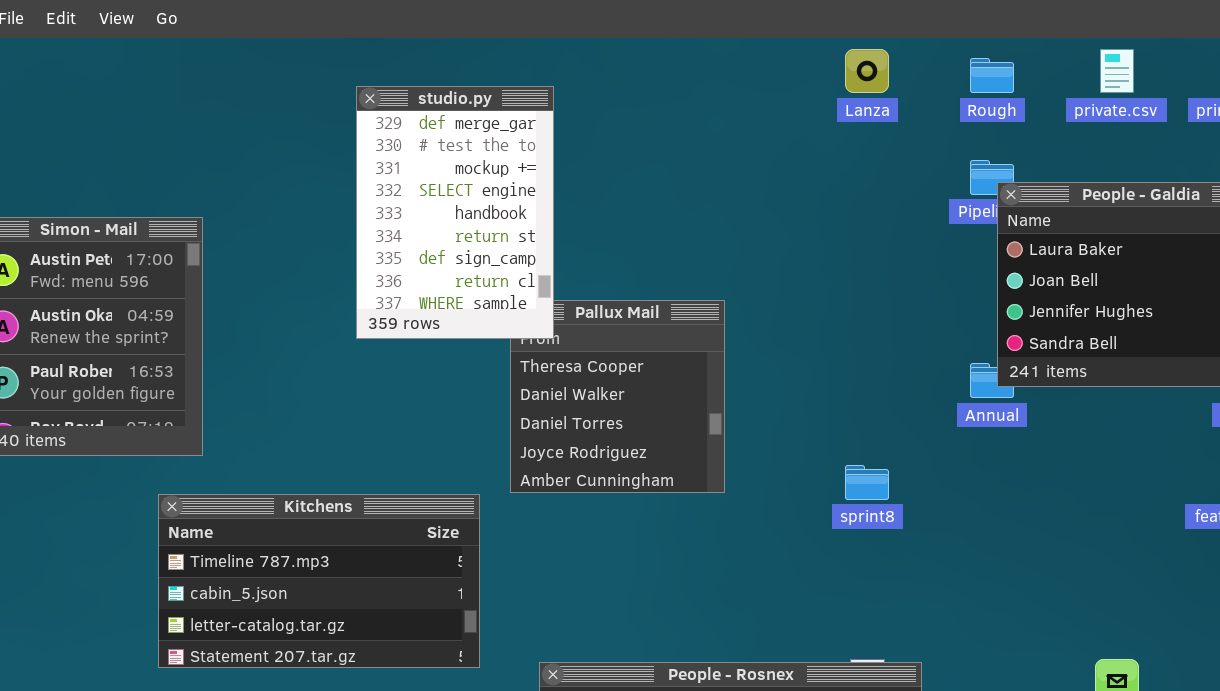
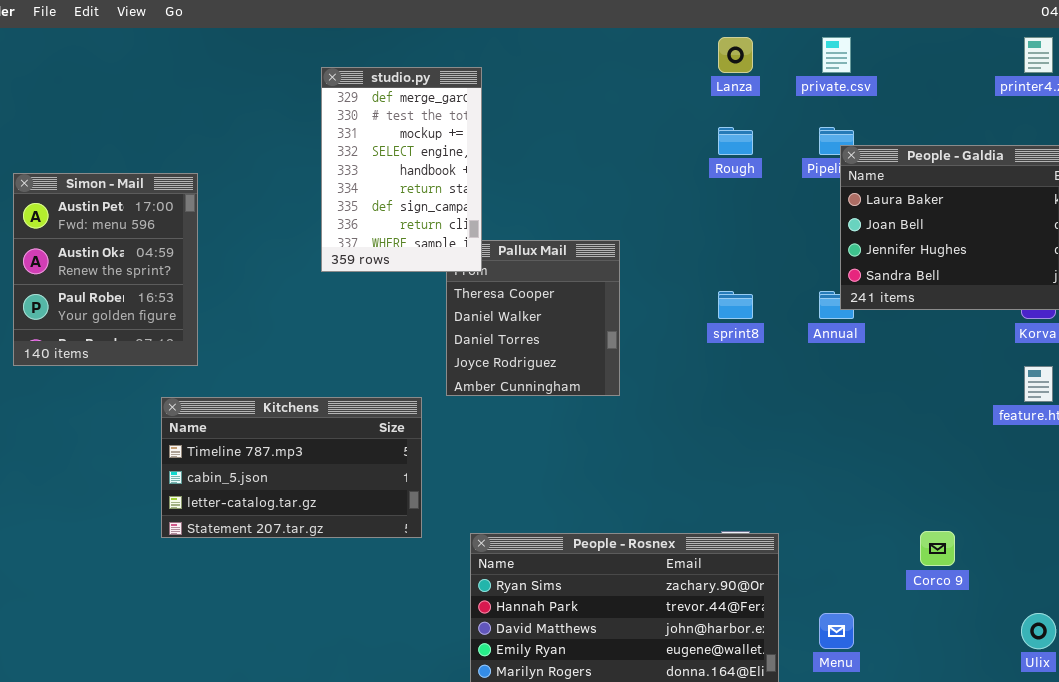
private.csv: [1100,49,1134,93] -> [822,37,851,73], moved
Rough: [970,58,1014,93] -> [718,127,753,155], moved
sprint8: [845,465,889,500] -> [718,291,753,319], moved

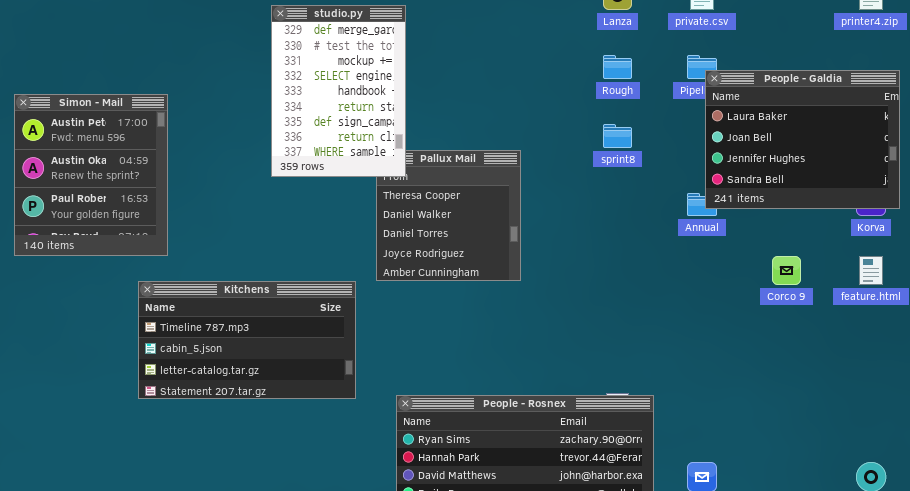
sprint8: [718,291,753,319] -> [603,124,632,148], moved
Corco 9: [920,531,955,566] -> [772,256,801,285], moved

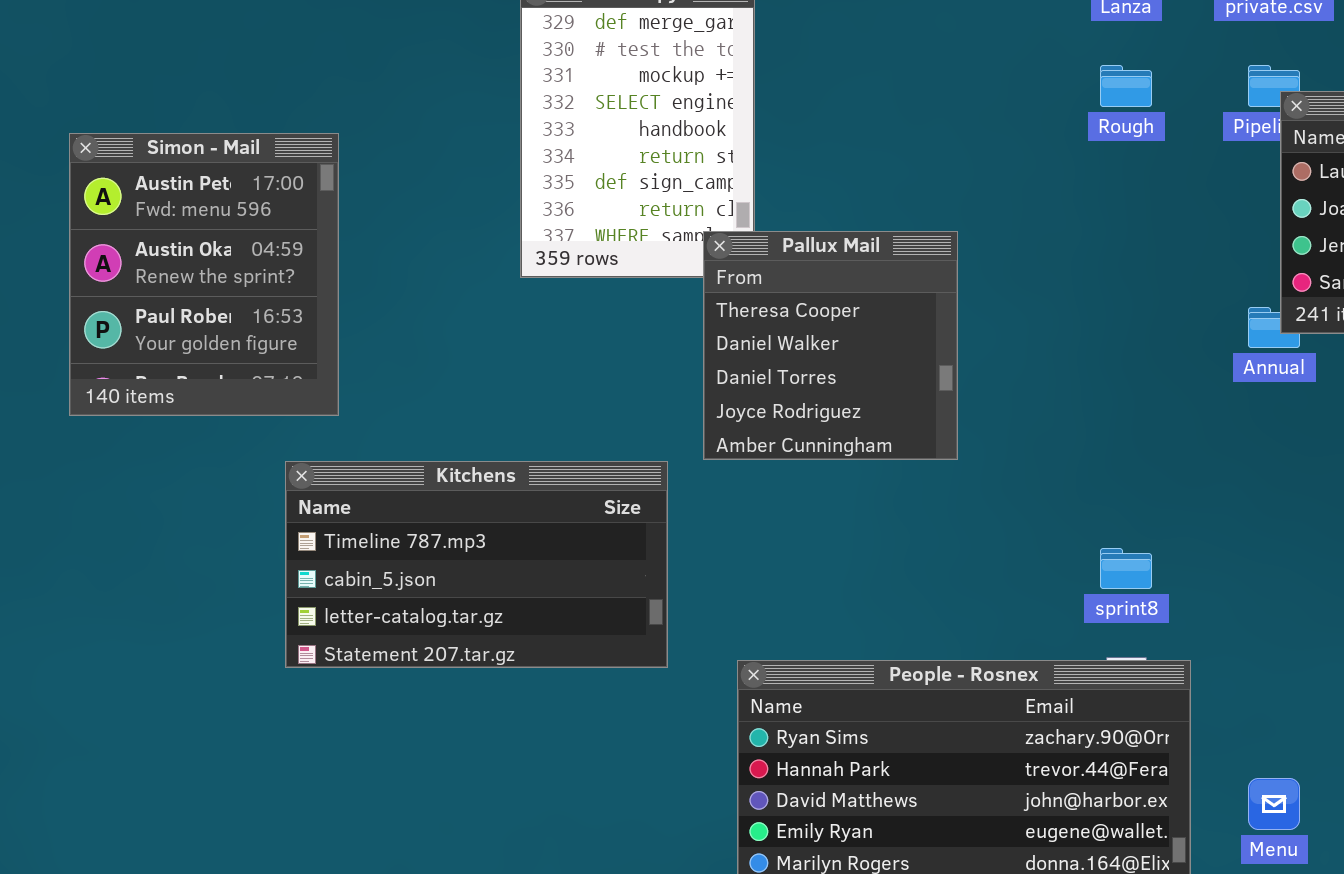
sprint8: [603,124,632,148] -> [1100,548,1152,589], moved
Pallux Mail: [376,150,521,281] -> [703,231,958,460], raised

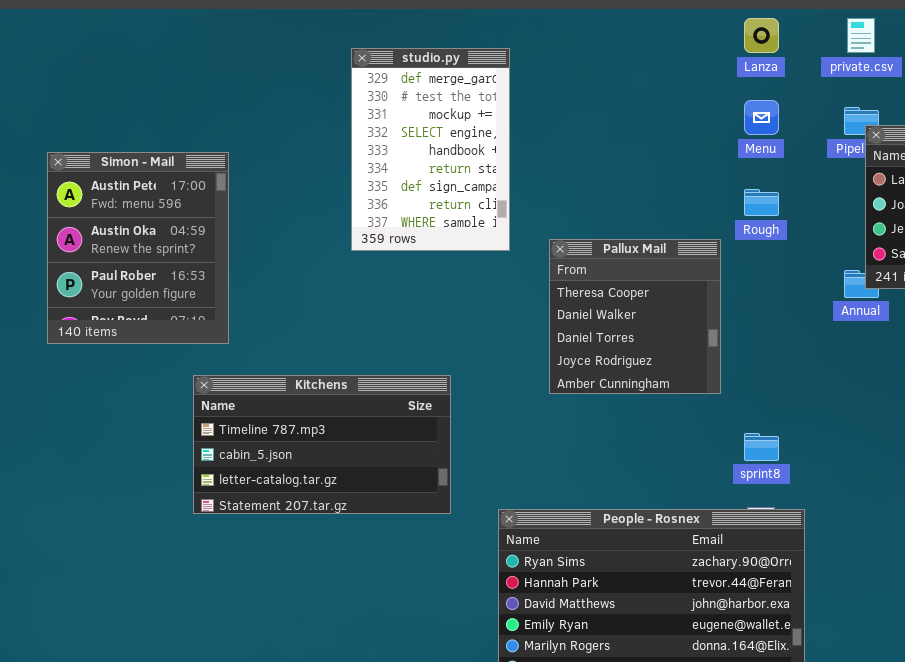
Rough: [1100,65,1152,107] -> [744,189,779,216], moved
Pallux Mail: [703,231,958,460] -> [549,239,721,394], moved
Menu: [1248,778,1300,830] -> [744,100,779,135], moved

